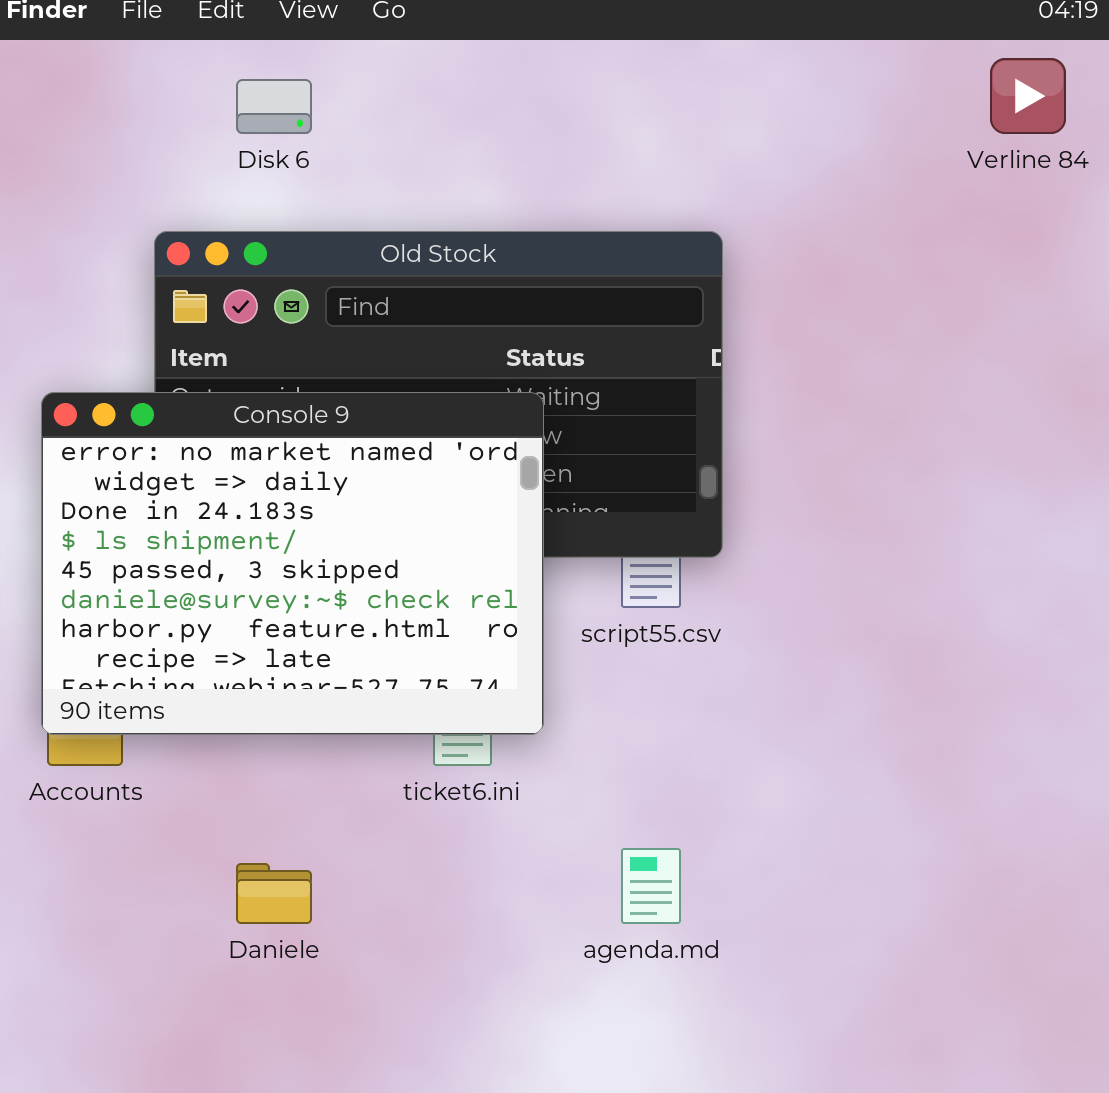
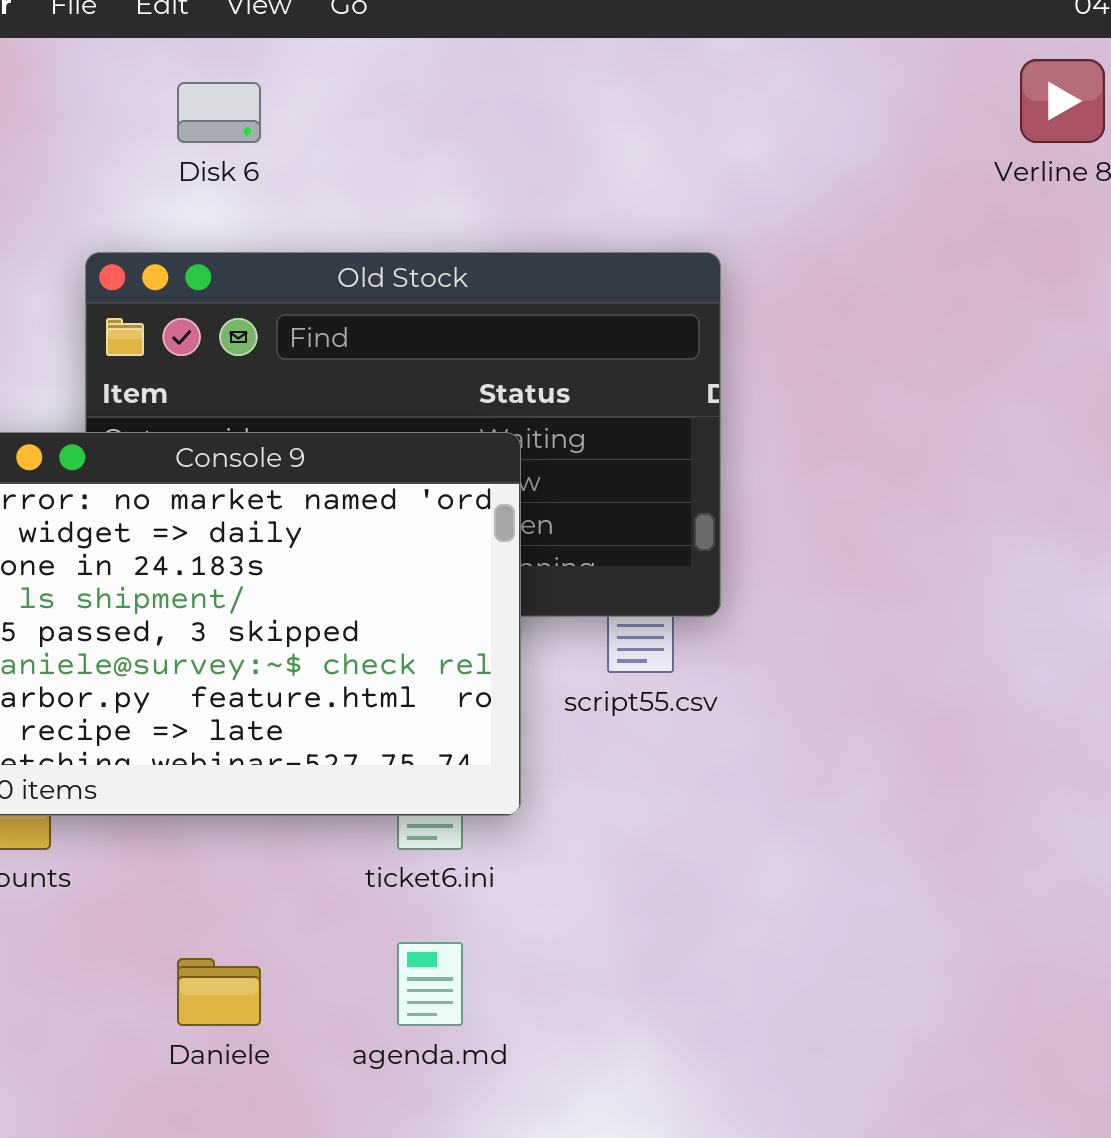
agenda.md: [621,848,681,924] -> [397,942,463,1026], moved

